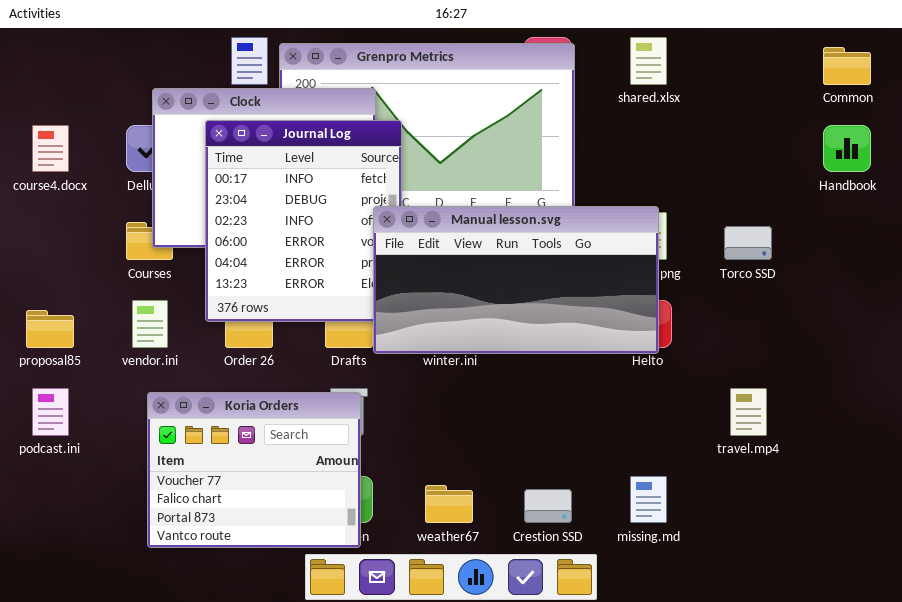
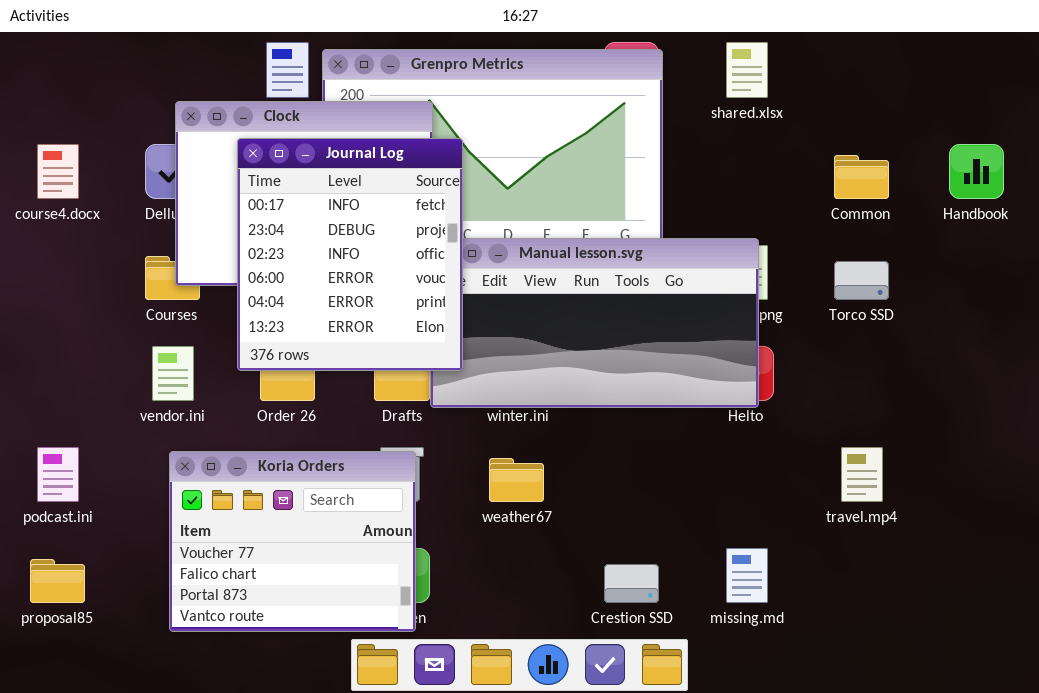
Common: [823,47,871,85] -> [834,155,889,199], moved
Journal Log: [205,120,402,322] -> [237,138,463,371], raised
proposal85: [26,310,74,348] -> [30,559,85,603], moved
weather67: [425,485,473,523] -> [489,458,544,502], moved

